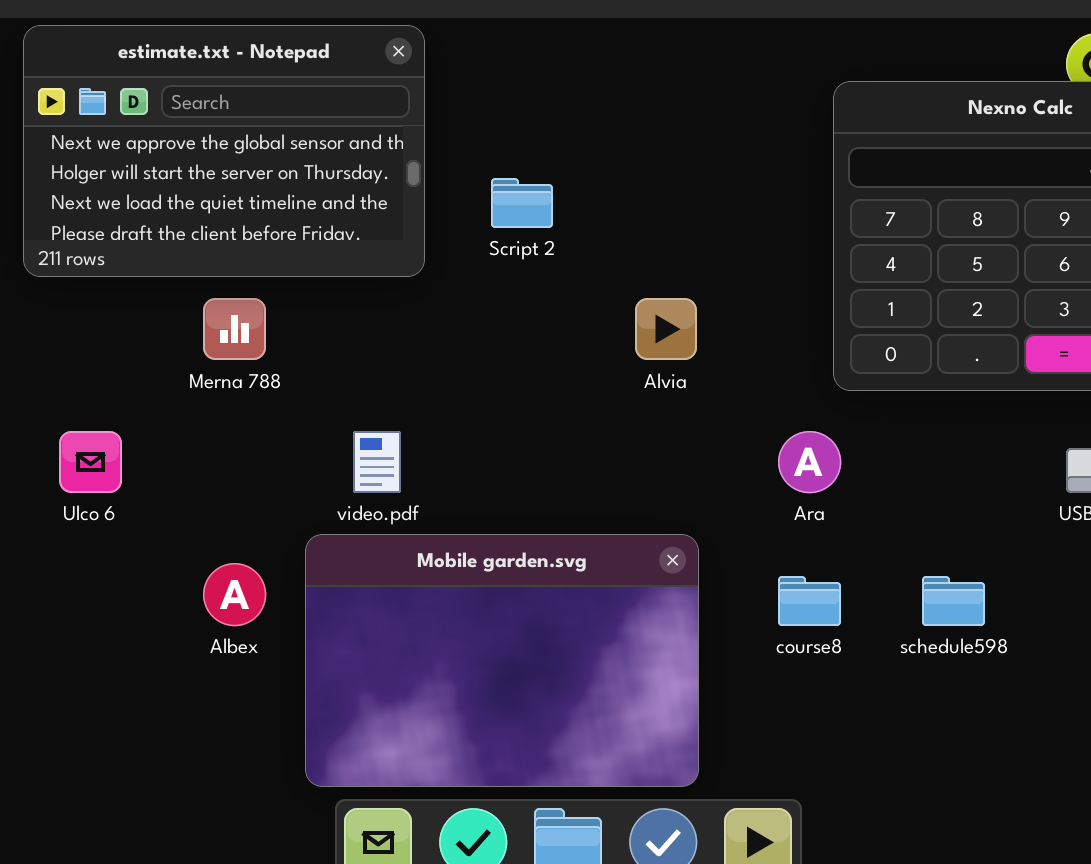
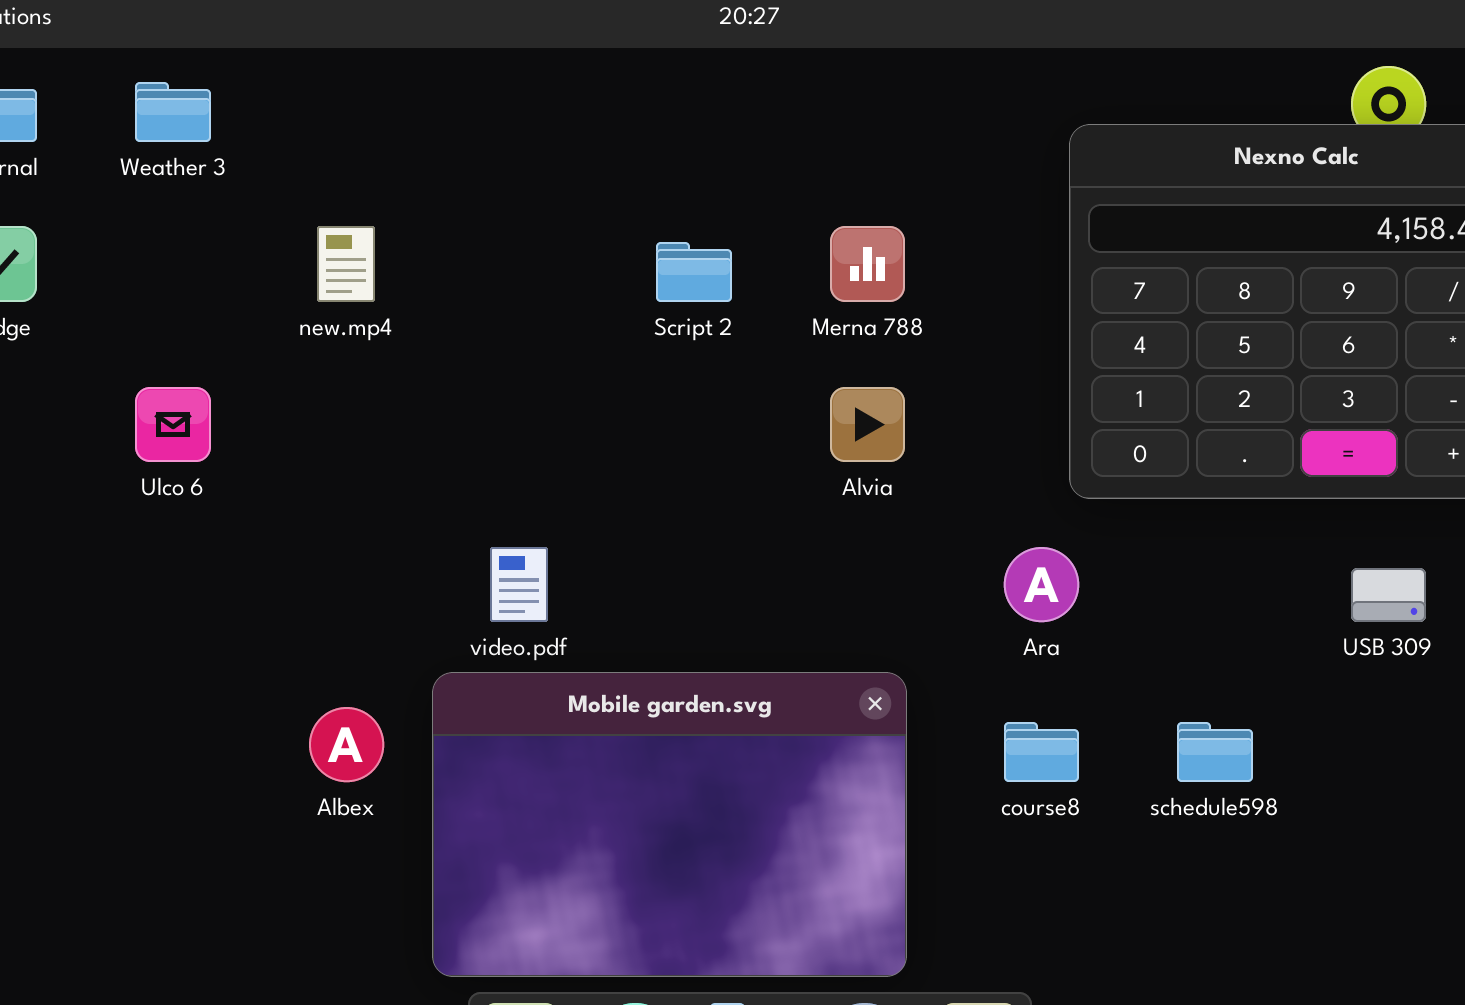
estimate.txt - Notepad: [23,25,425,277] -> none, closed
Merna 788: [203,298,266,360] -> [830,226,905,302], moved
Ulco 6: [59,431,122,493] -> [135,387,211,462], moved

